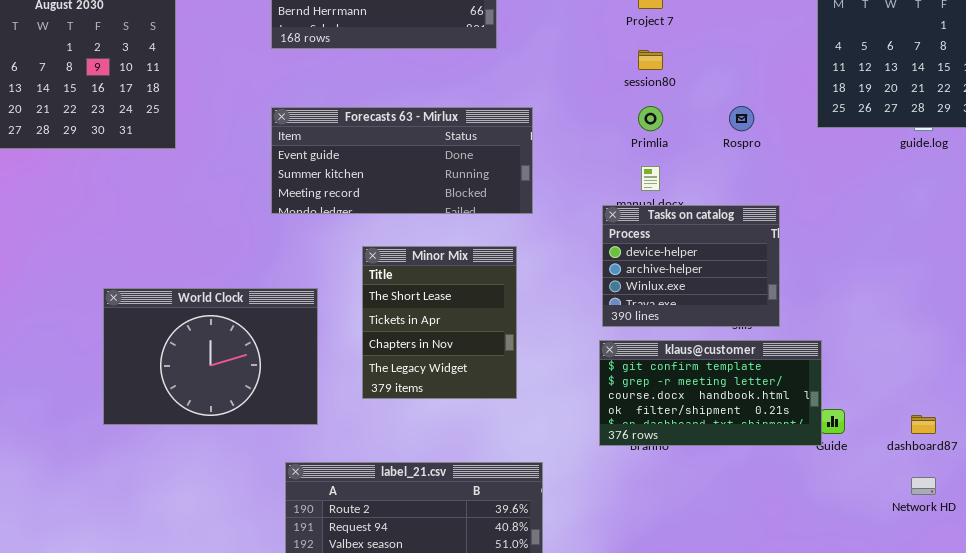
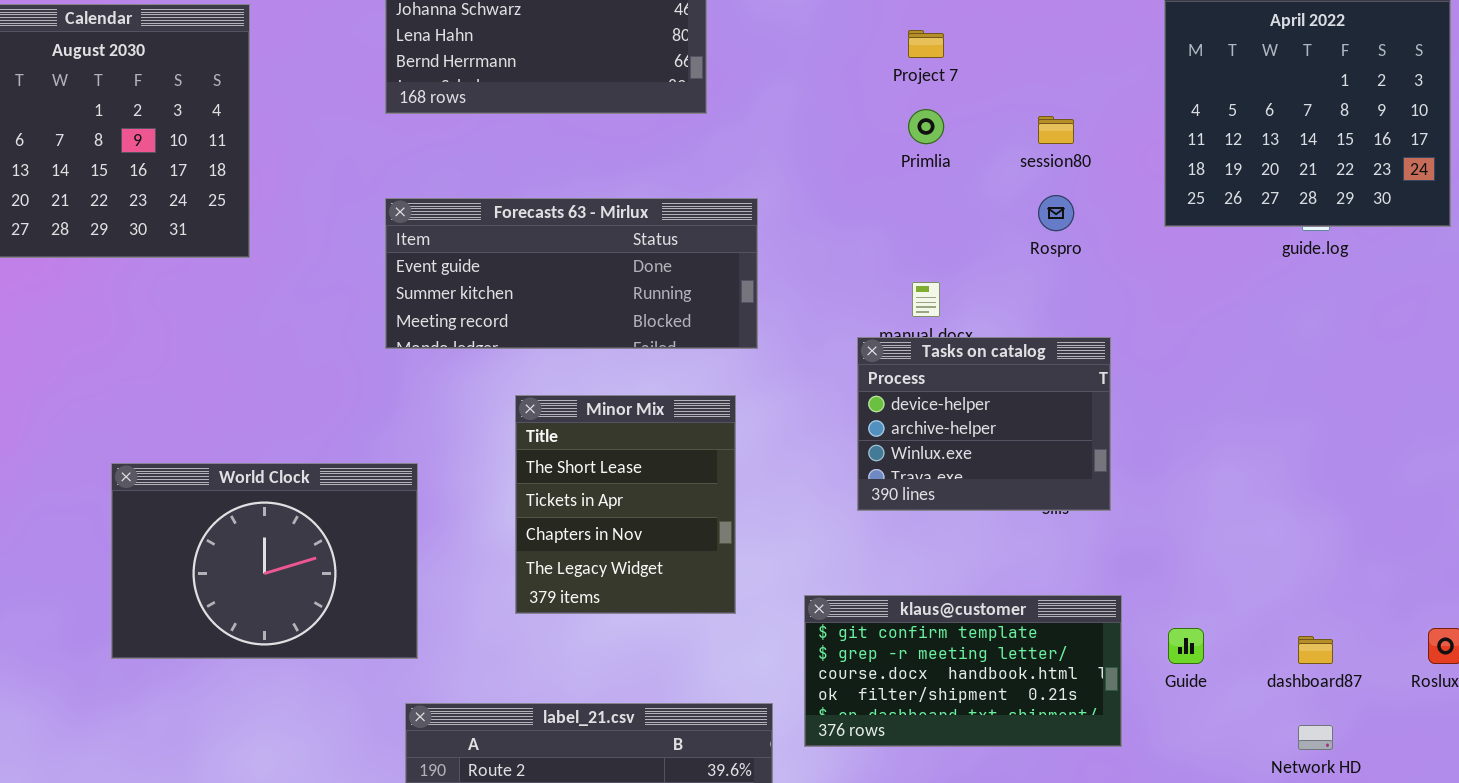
session80: [638,50,663,70] -> [1038,116,1074,144], moved
Primlia: [638,106,663,131] -> [908,109,944,144], moved
World Clock: [103,288,318,425] -> [111,463,418,659], moved
klaus@customer: [599,340,822,446] -> [804,595,1122,747], moved

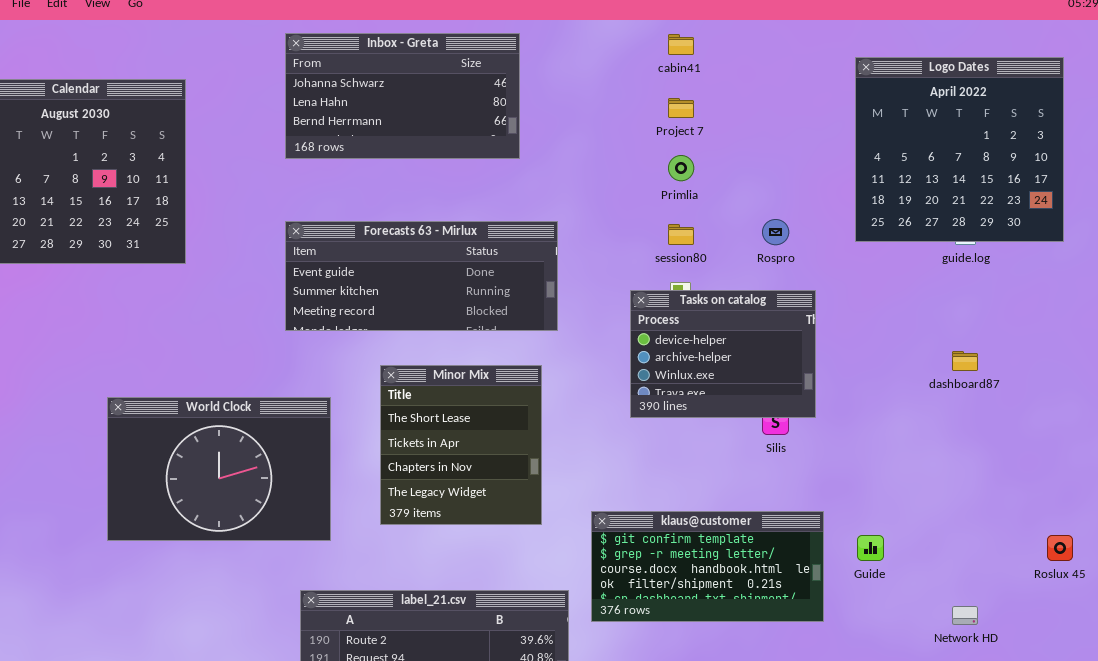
session80: [1038,116,1074,144] -> [668,224,694,245], moved
Tasks on catalog: [857,337,1111,511] -> [630,290,816,418], moved
World Clock: [111,463,418,659] -> [107,397,331,541], moved
dashboard87: [1298,636,1333,664] -> [952,351,978,371], moved

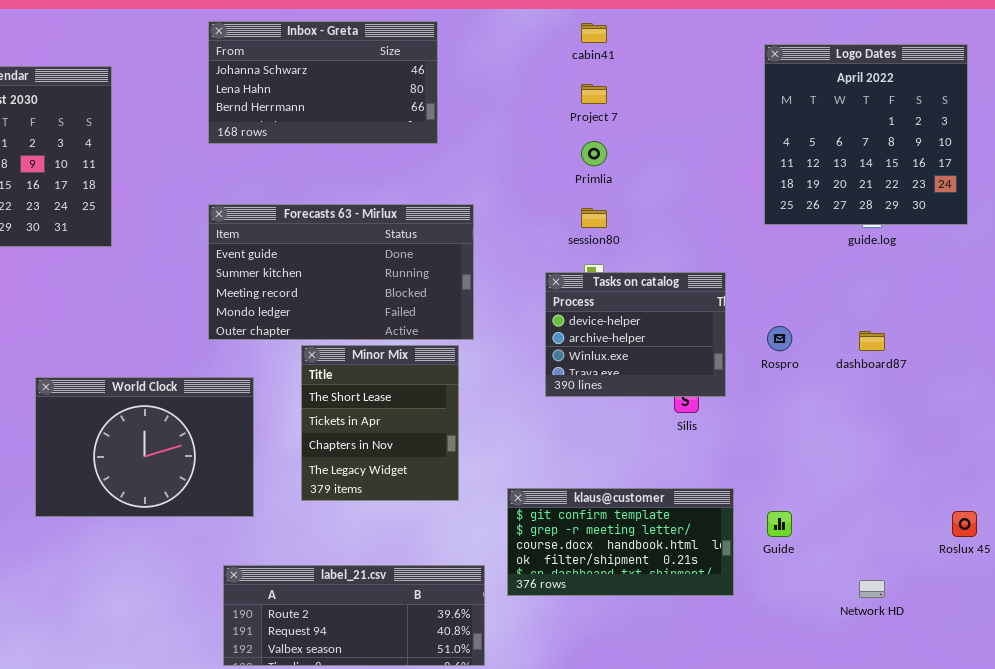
Rospro: [762,219,789,245] -> [767,326,792,351], moved
Forecasts 63 - Mirlux: [285,221,558,331] -> [208,204,474,340], resized

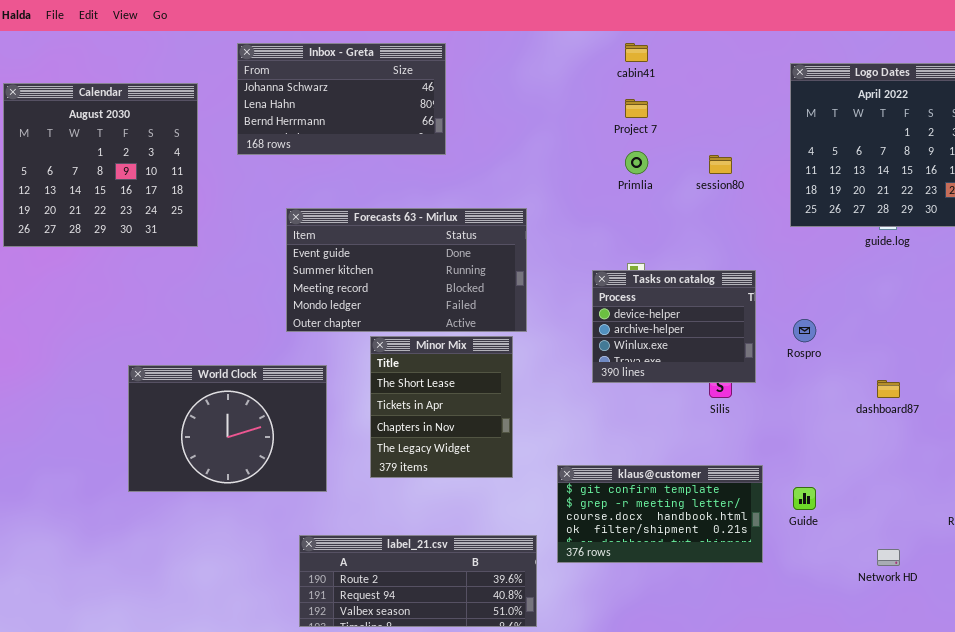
Inbox - Greta: [208,21,438,144] -> [237,43,446,155], moved
session80: [581,208,607,228] -> [709,155,732,174], moved
dashboard87: [859,331,885,351] -> [877,380,900,398], moved

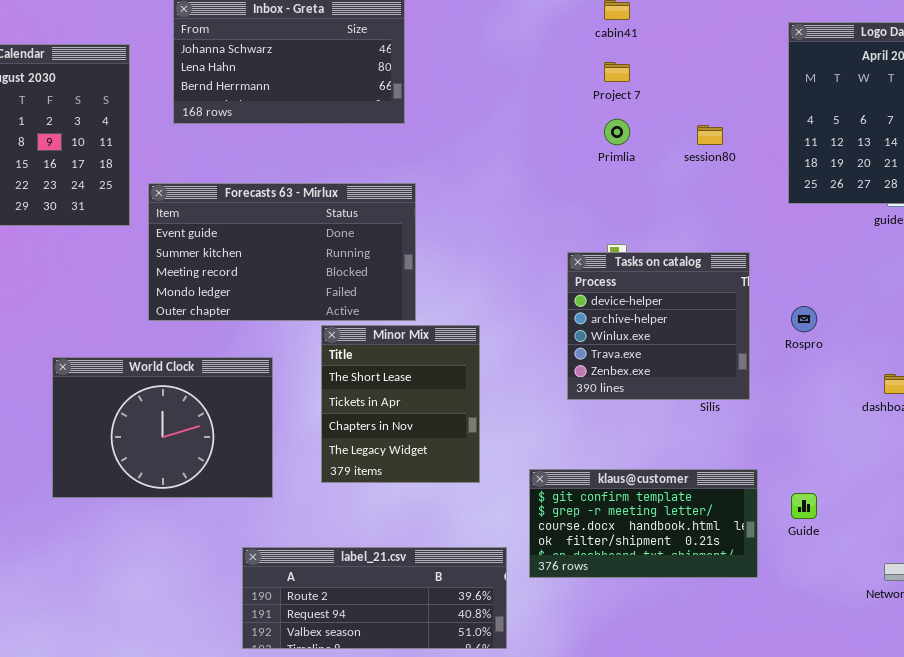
Forecasts 63 - Mirlux: [286,208,527,332] -> [148,183,416,321], moved
Tasks on catalog: [592,270,756,383] -> [567,252,750,400], resized

